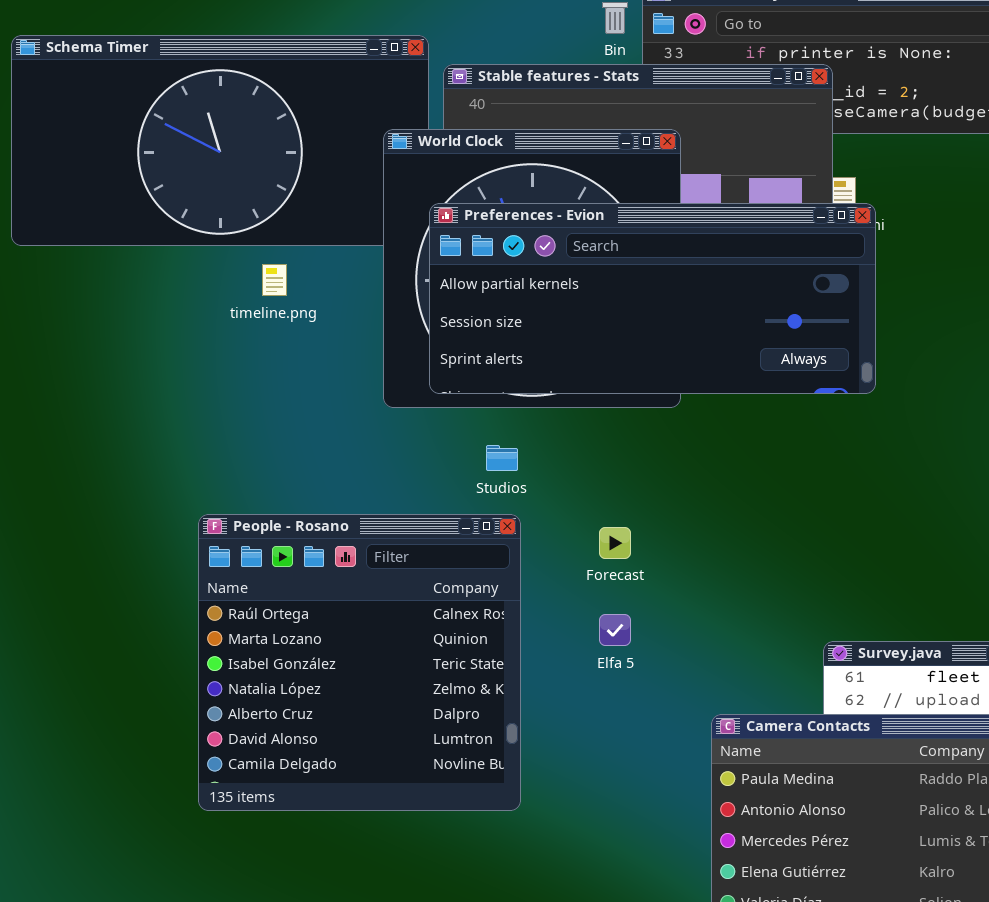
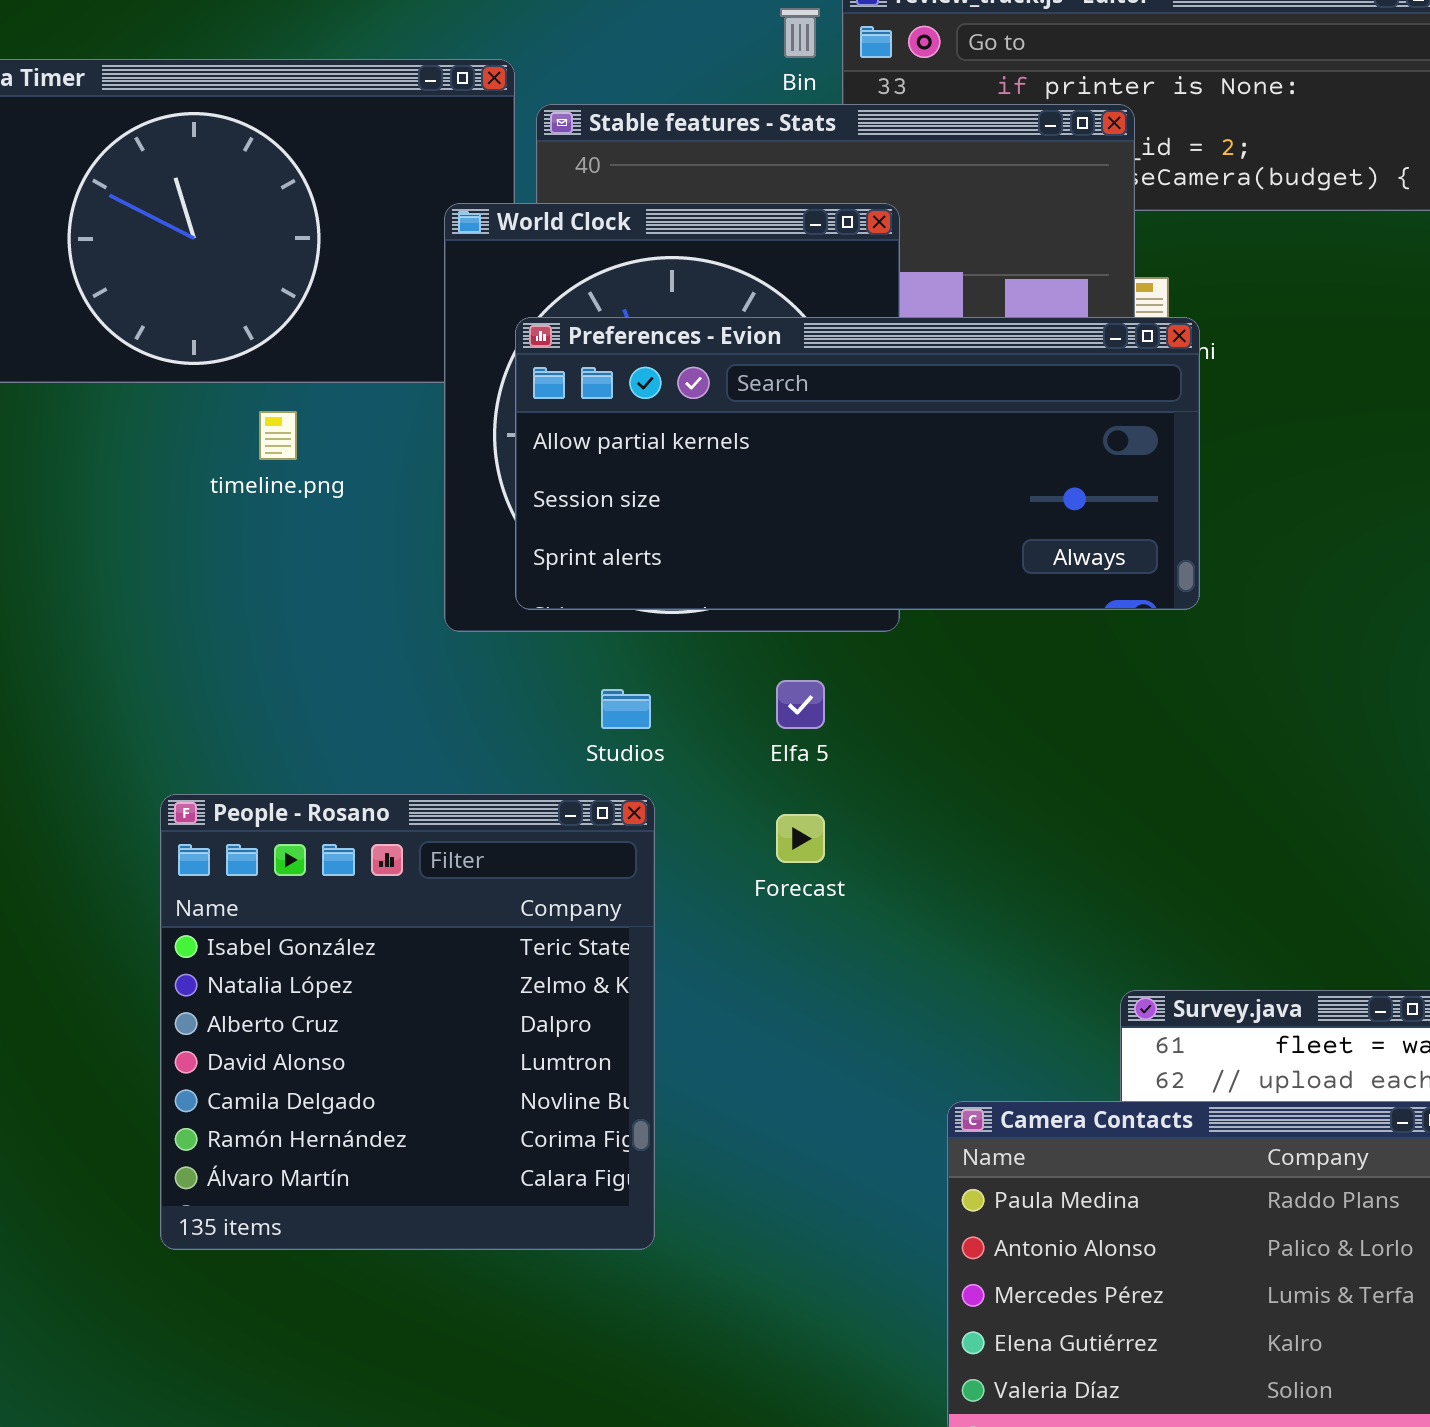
People - Rosano: [198,514,521,811] -> [160,794,655,1250], scrolled down 2 rows
Elfa 5: [599,614,631,646] -> [776,680,825,729], moved

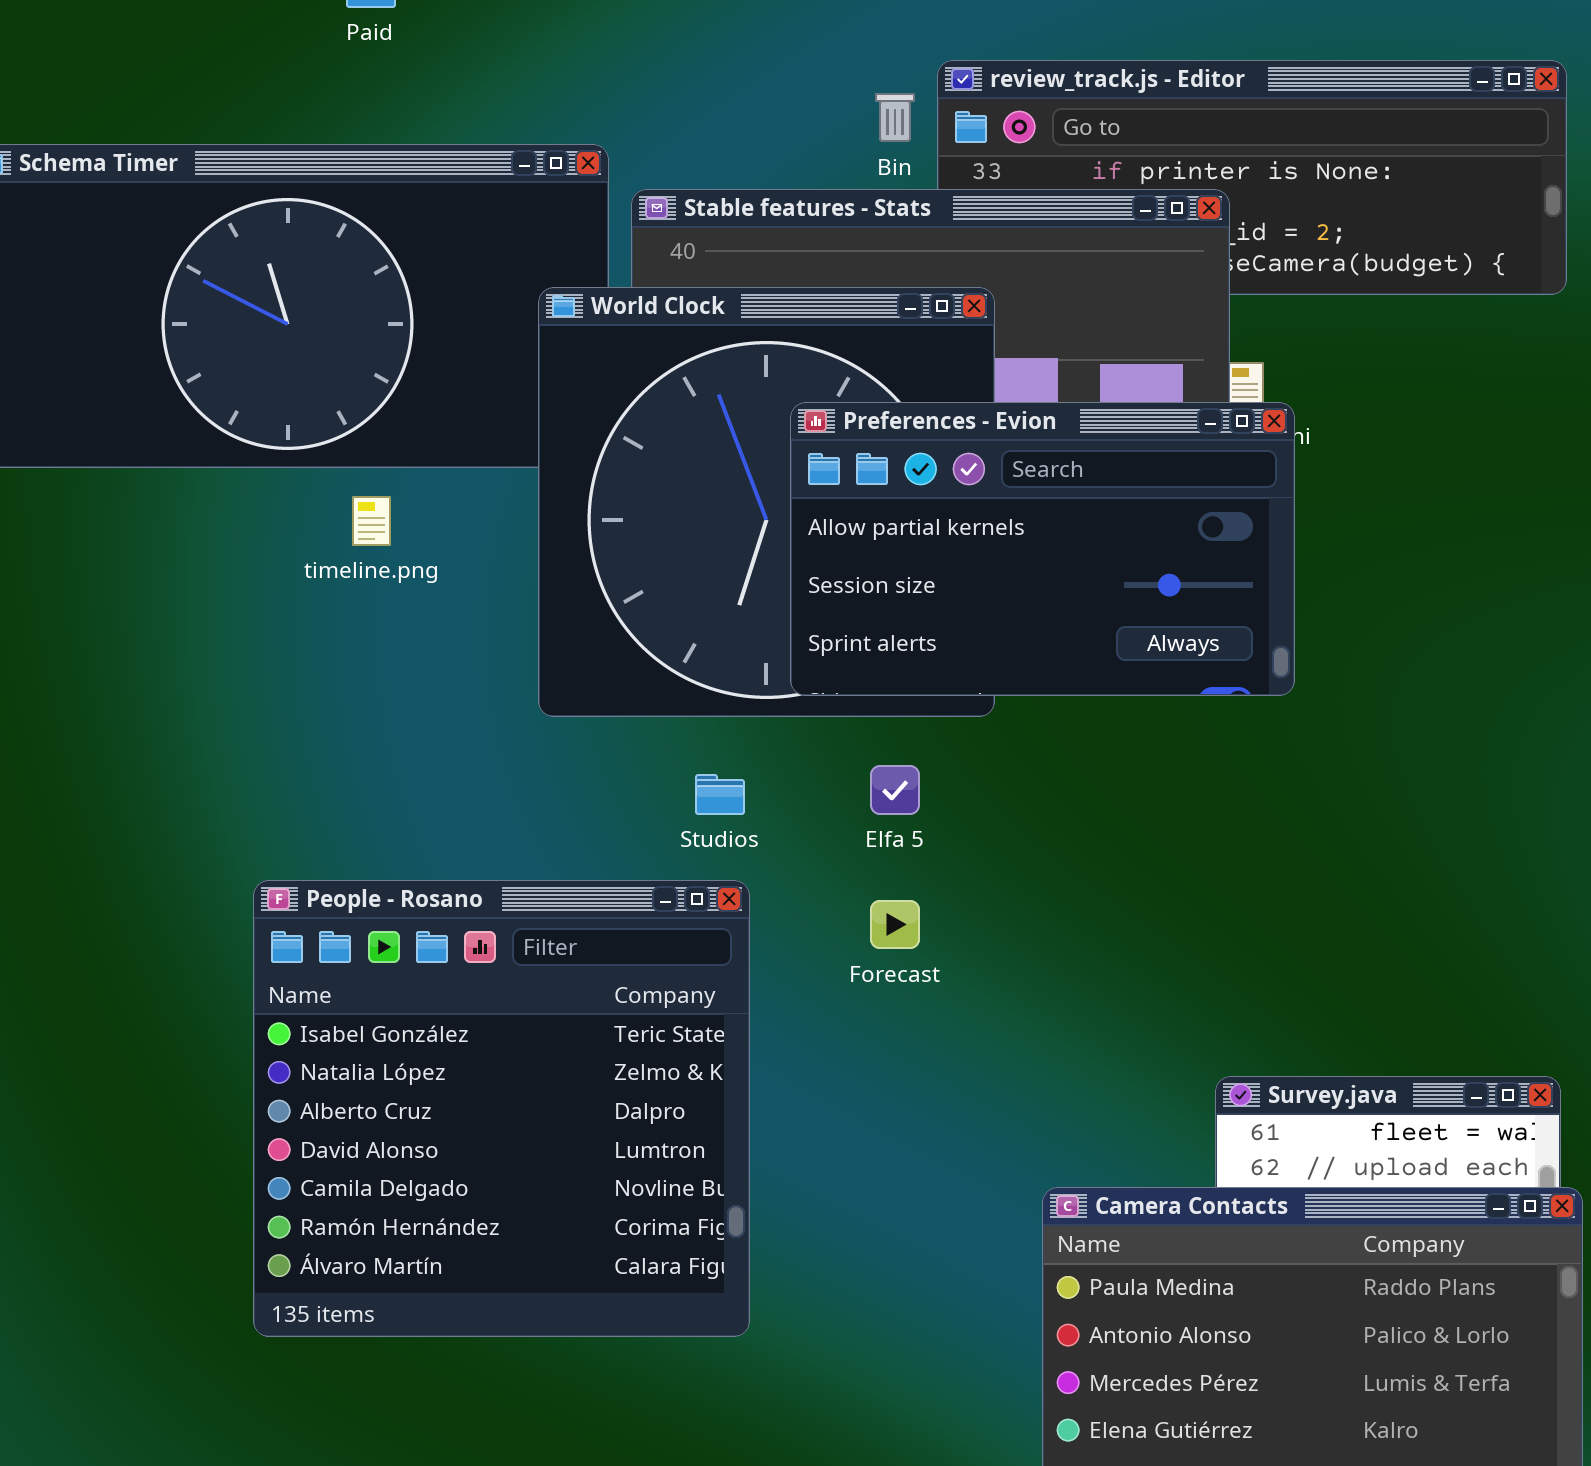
Preferences - Evion: [515,317,1200,610] -> [790,402,1295,696], resized

